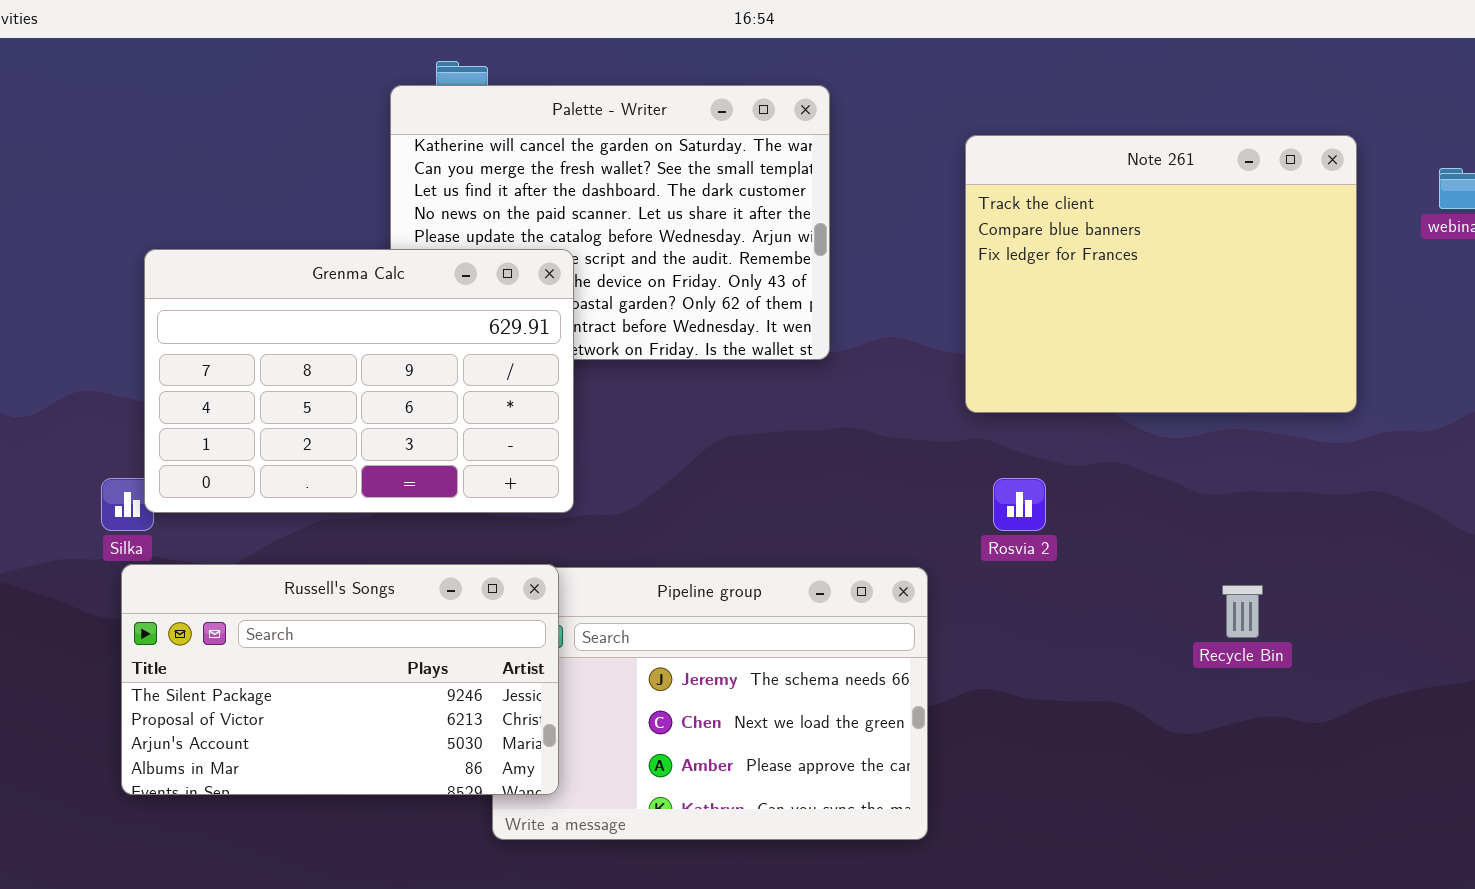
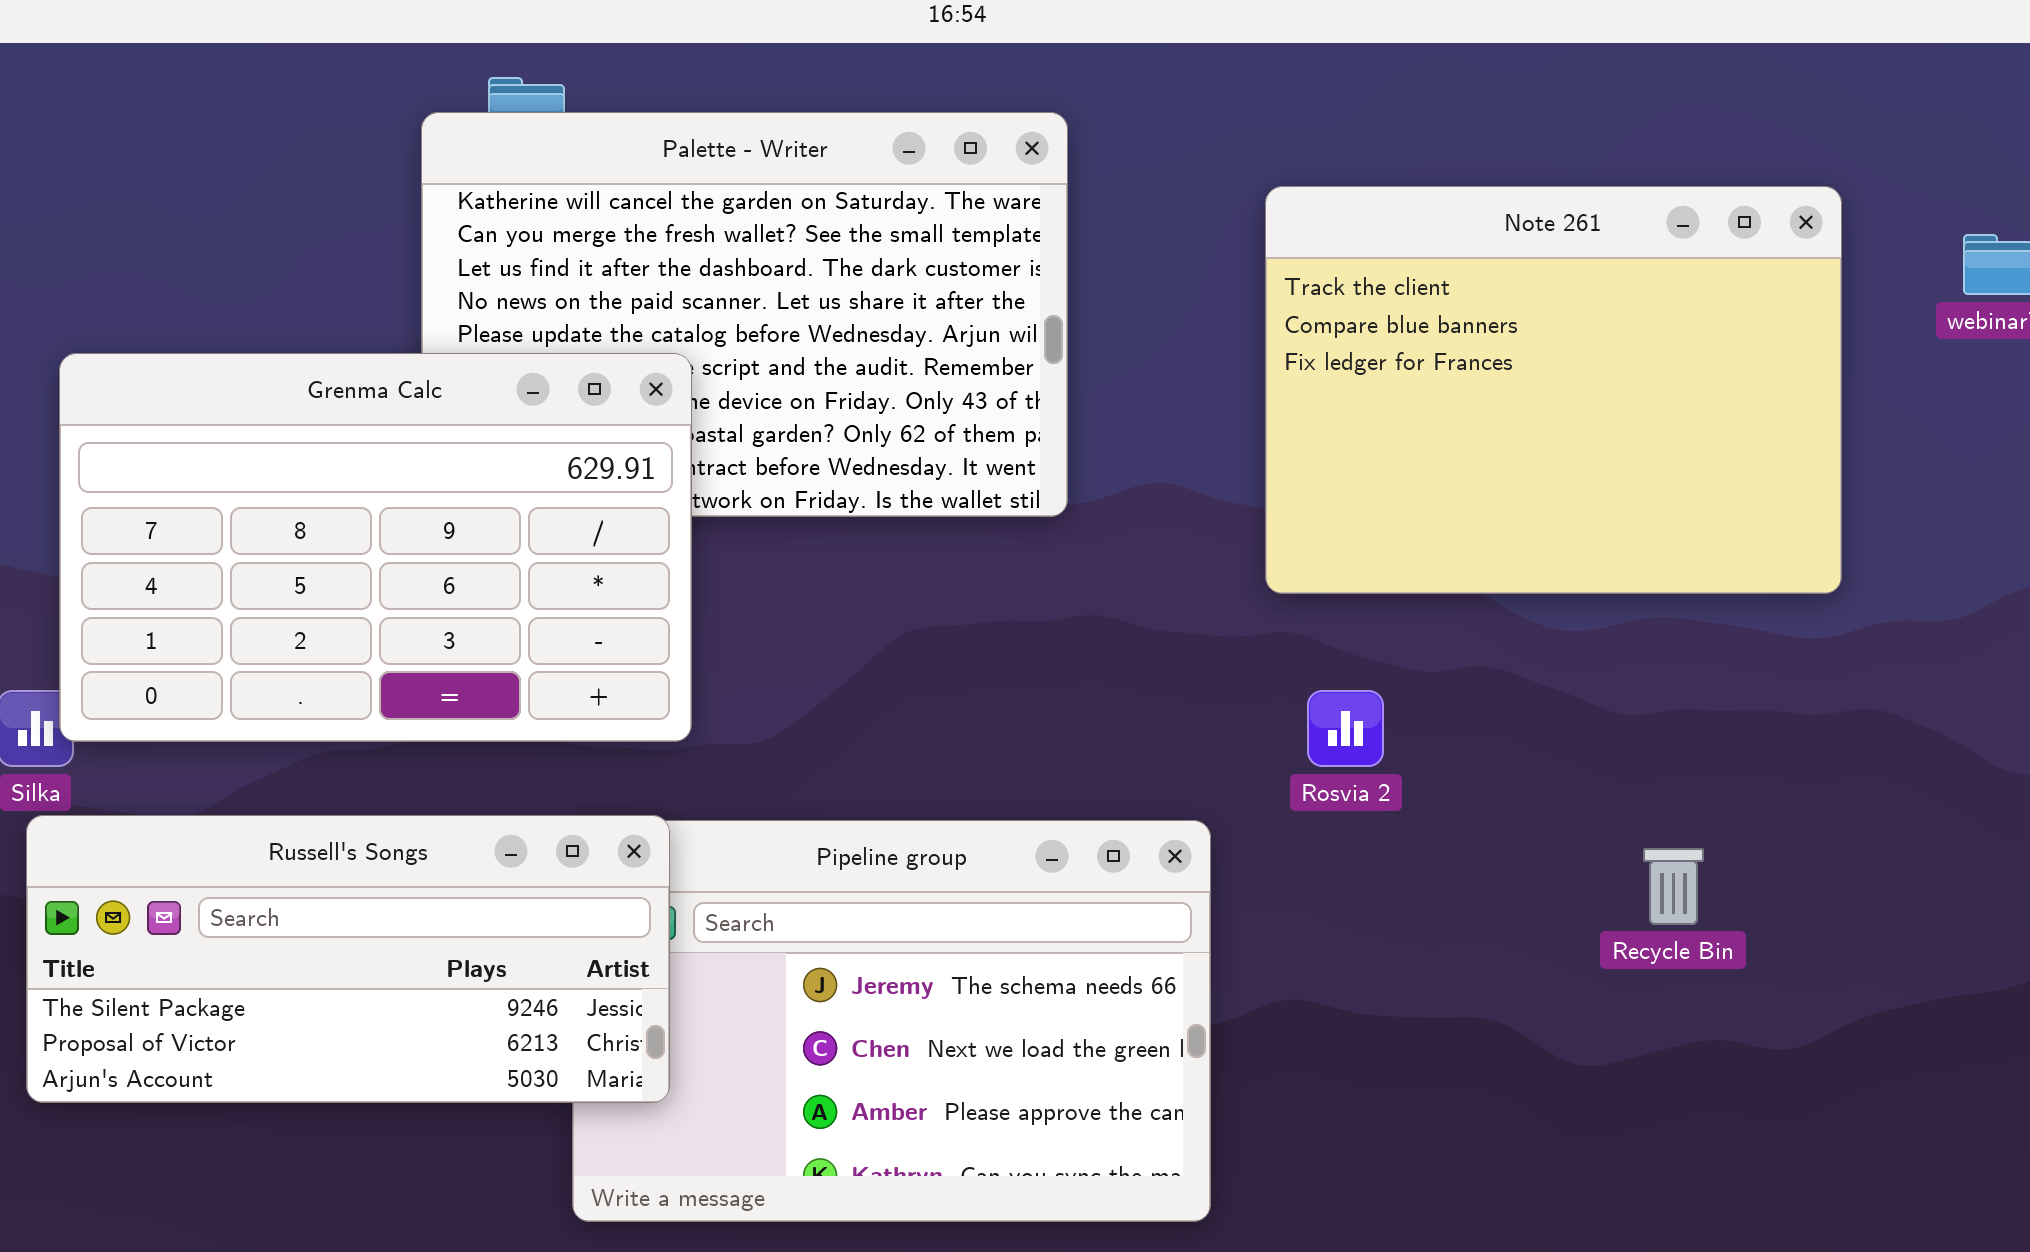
Russell's Songs: [121,564,559,795] -> [26,815,670,1103], resized

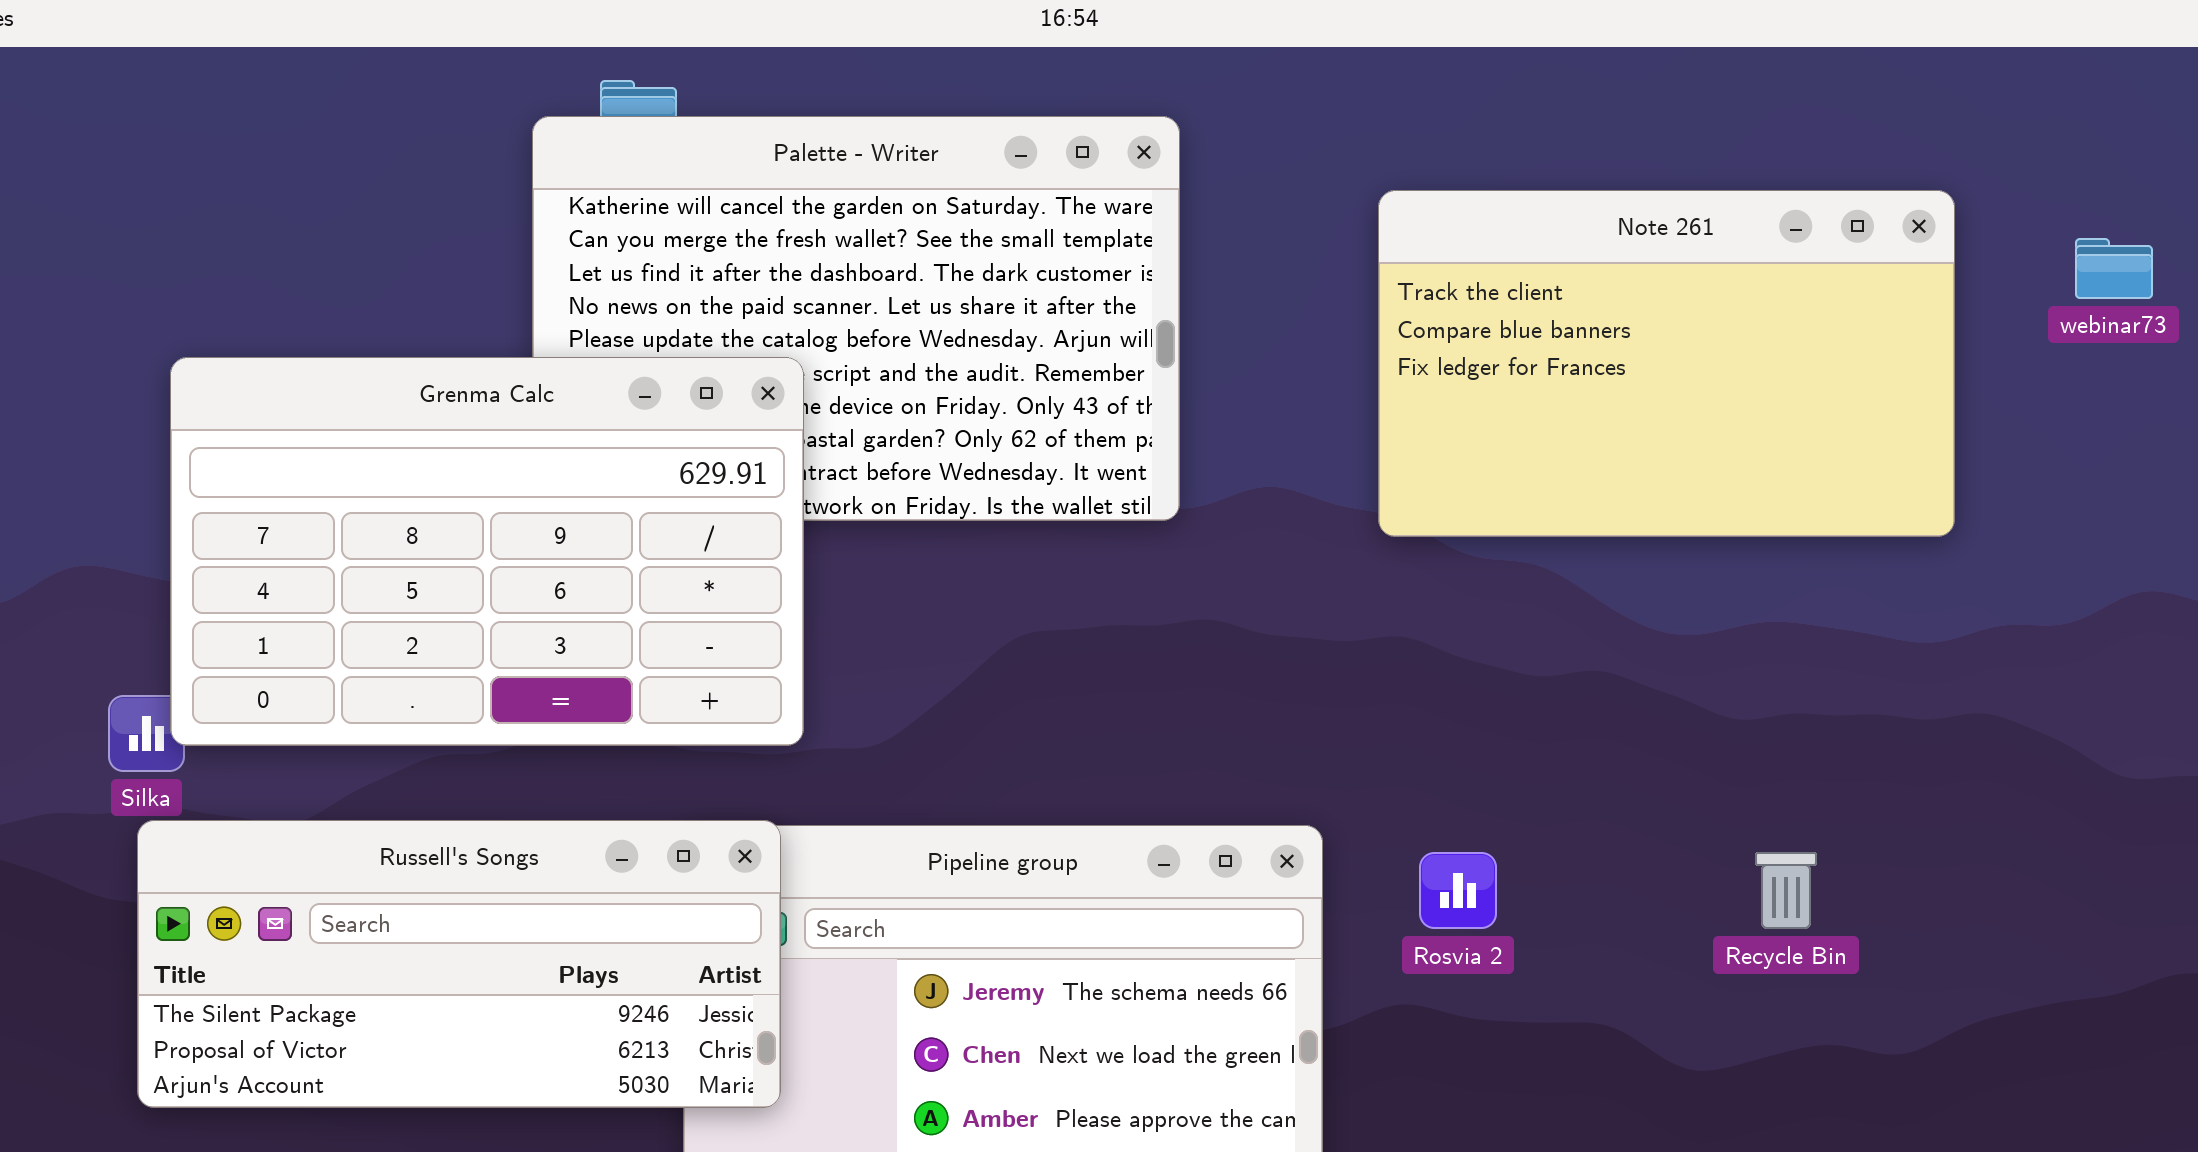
Note 261: [1265,186,1842,594] -> [1378,190,1955,537], resized
Rosvia 2: [1307,690,1384,767] -> [1419,852,1497,929], moved

